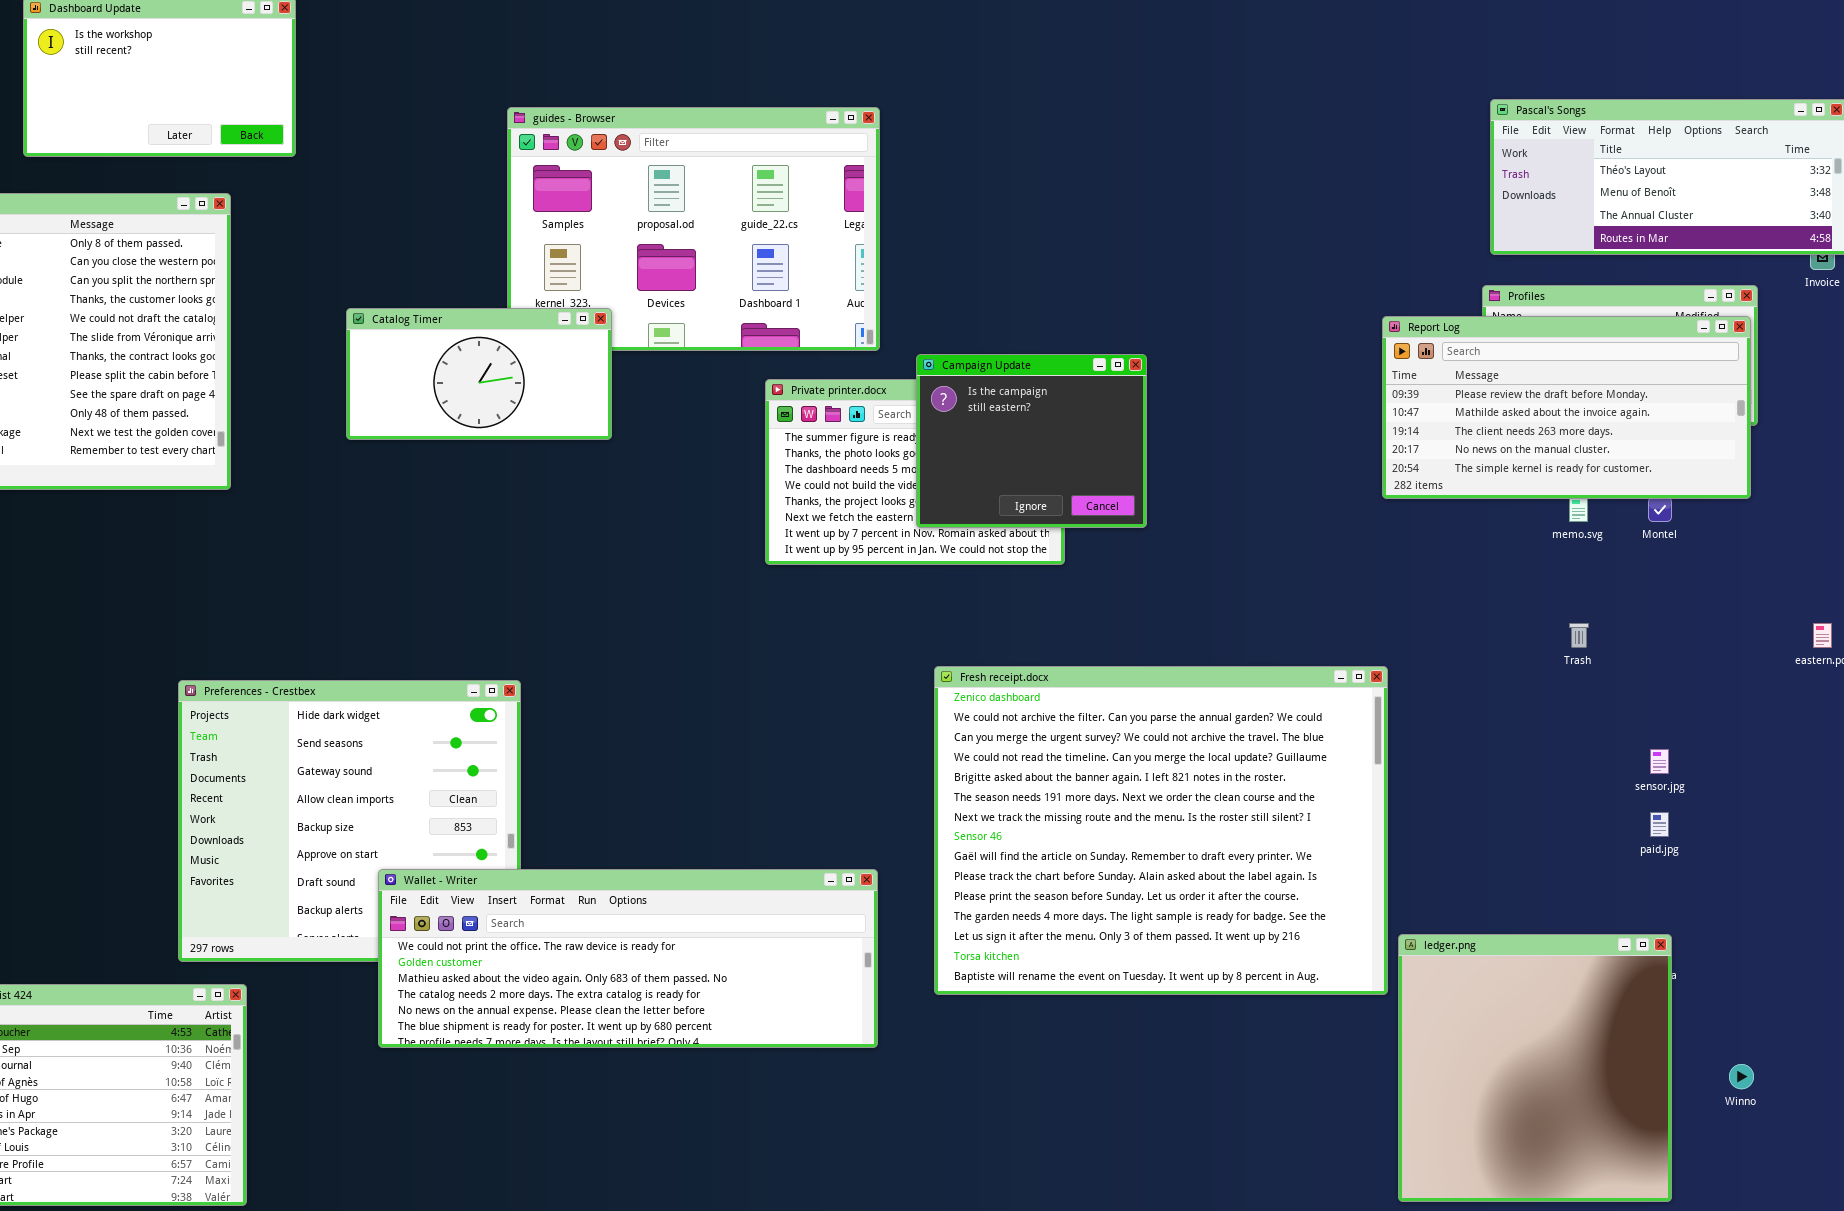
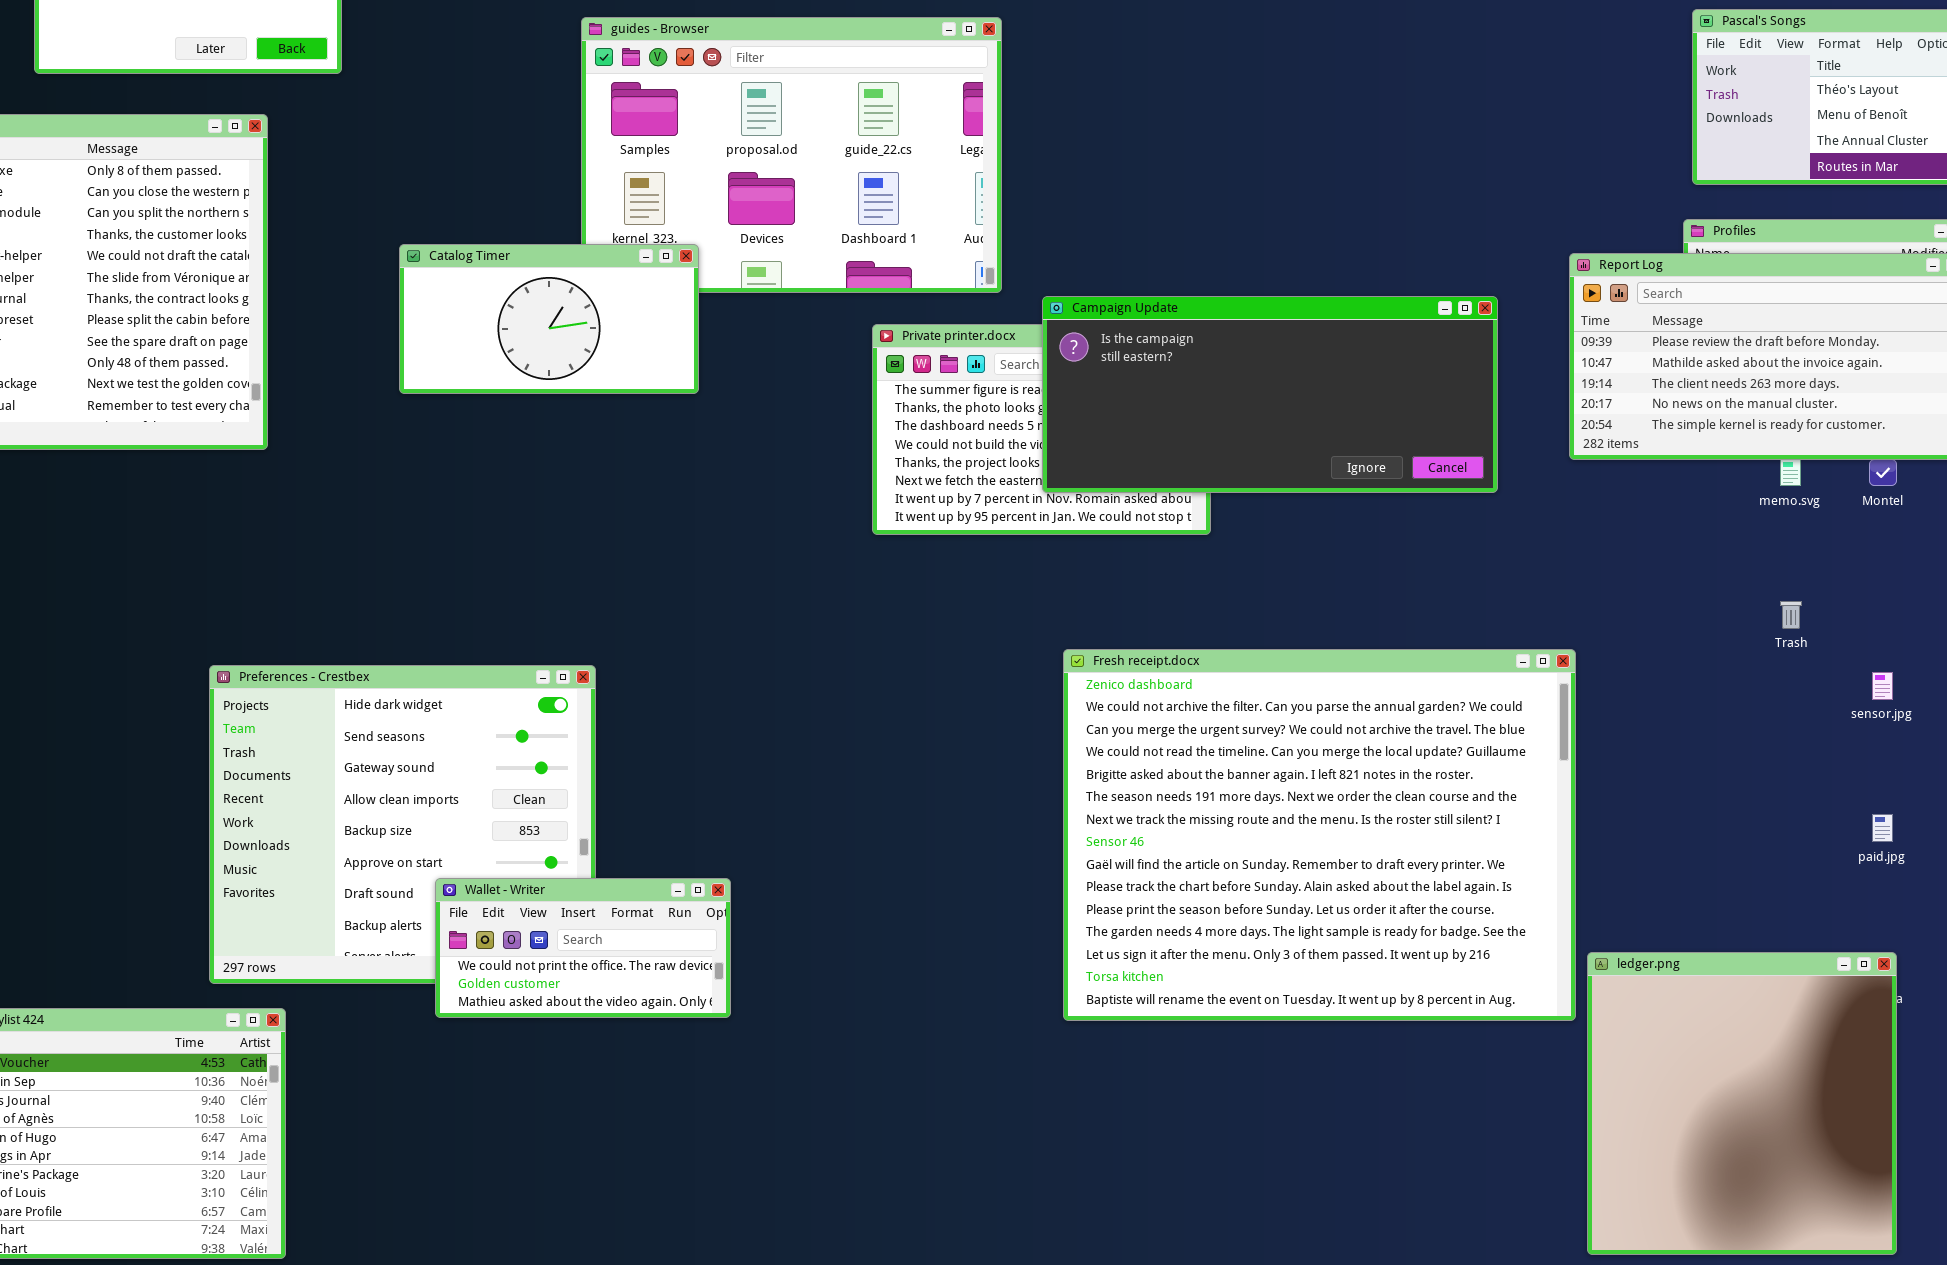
Campaign Update: [916,354,1147,528] -> [1042,296,1498,493], resized
sensor.jpg: [1650,749,1669,774] -> [1872,672,1893,700], moved
Wallet - Writer: [378,869,878,1048] -> [435,878,731,1018], resized

